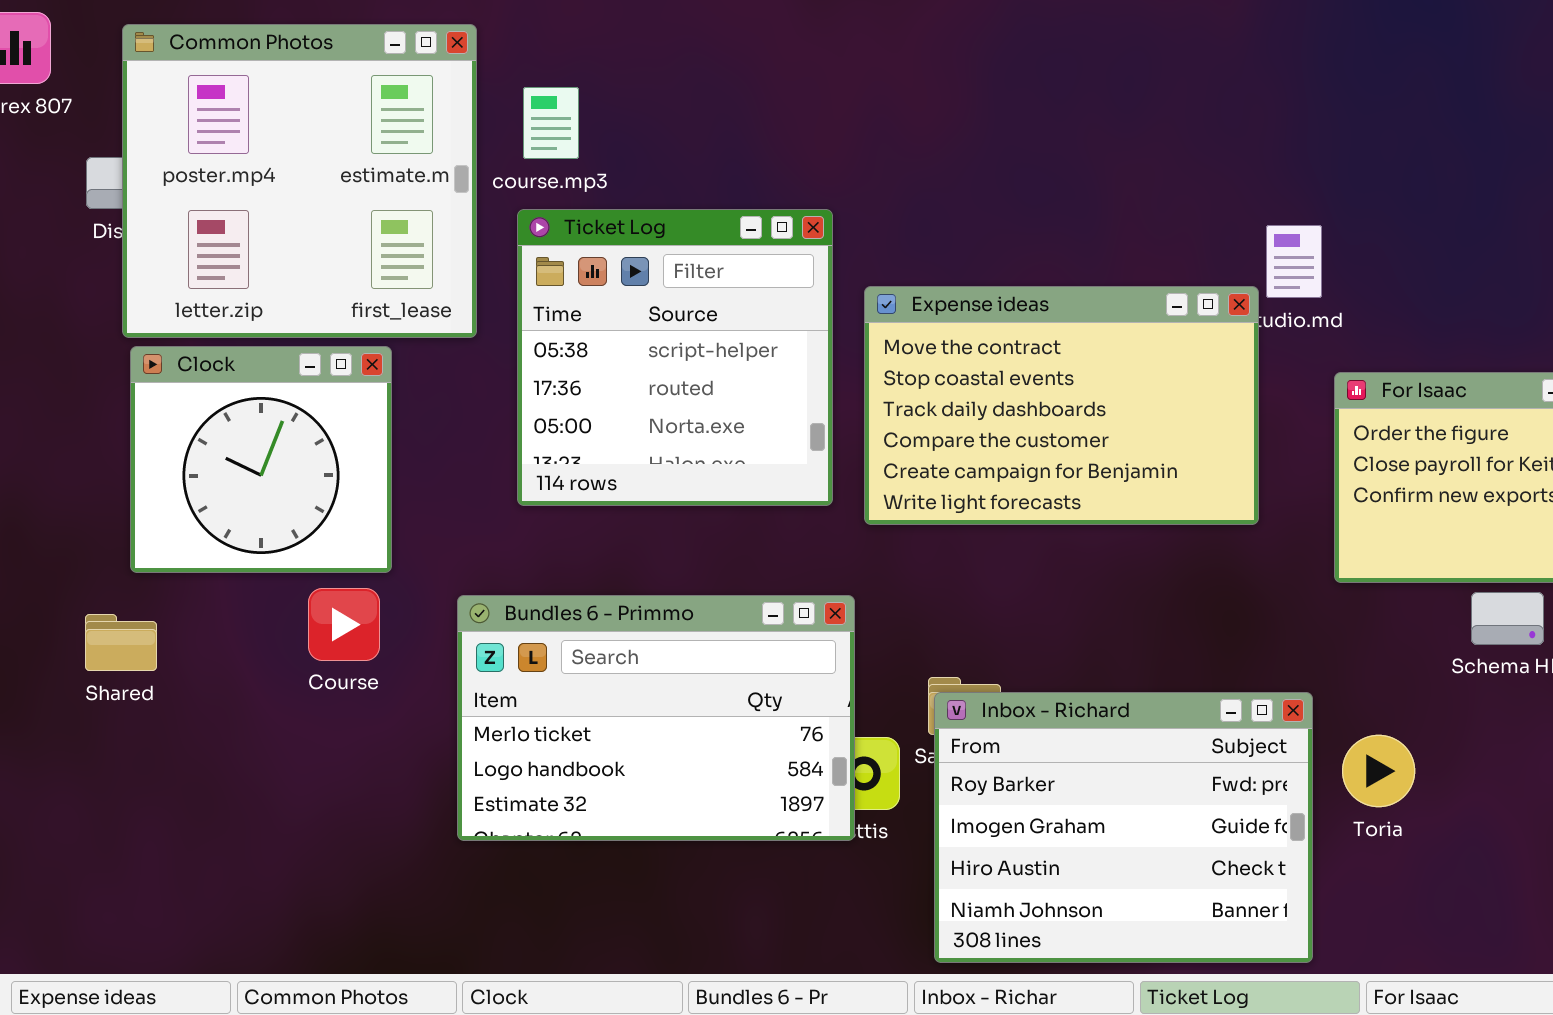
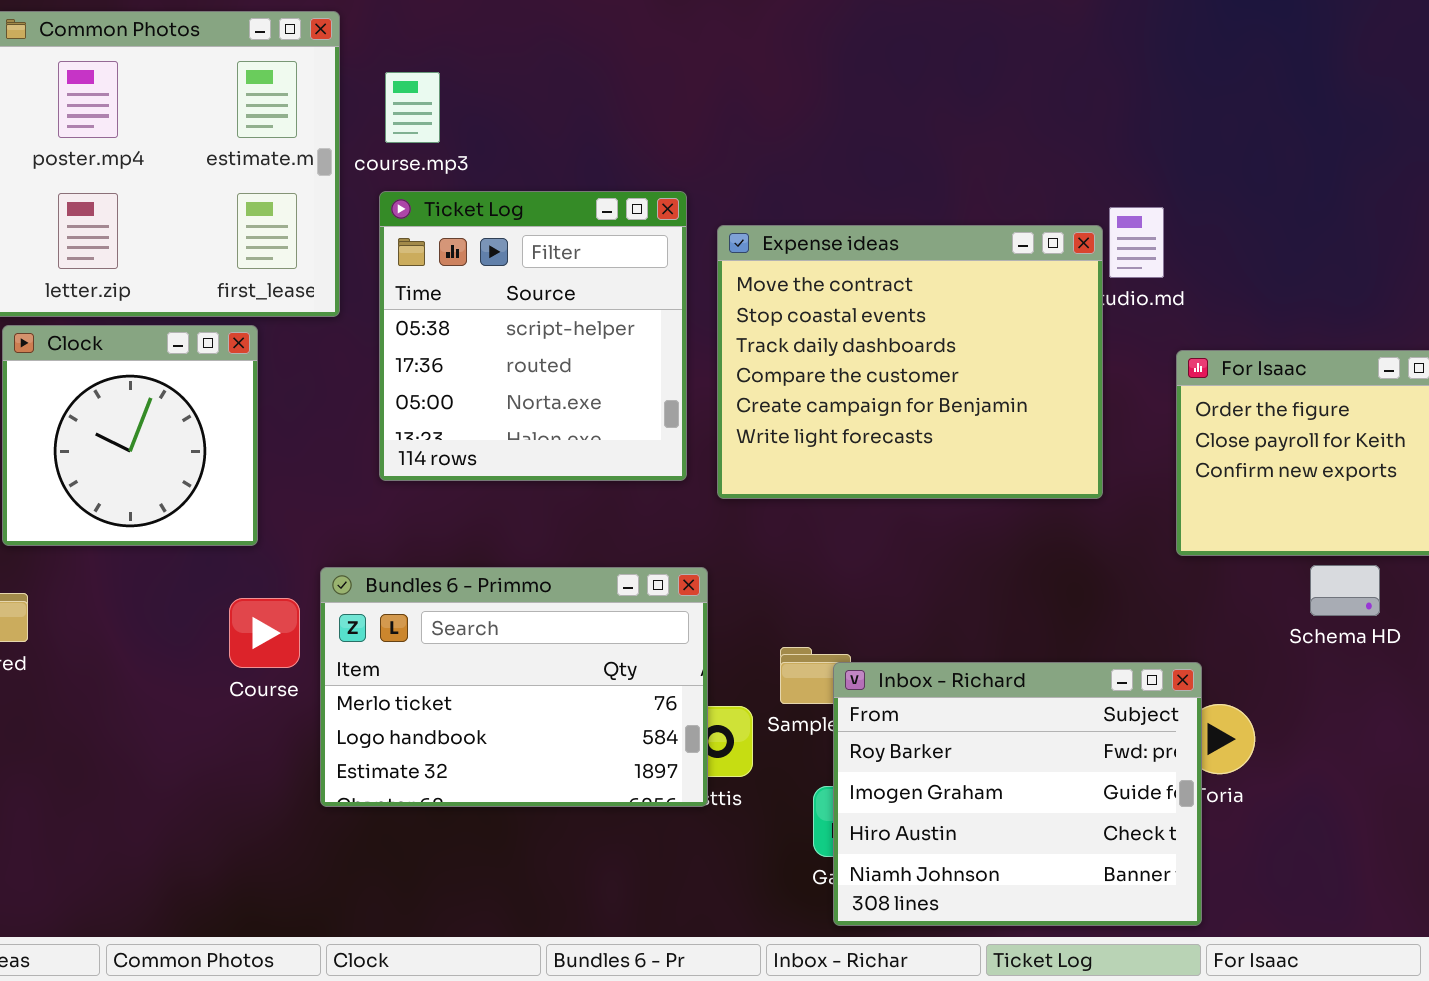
Expense ideas: [864,286,1259,525] -> [717,225,1103,499], resized
Course: [308,588,380,661] -> [229,598,300,668], moved
Inbox - Richard: [934,692,1313,963] -> [833,662,1202,926], moved

